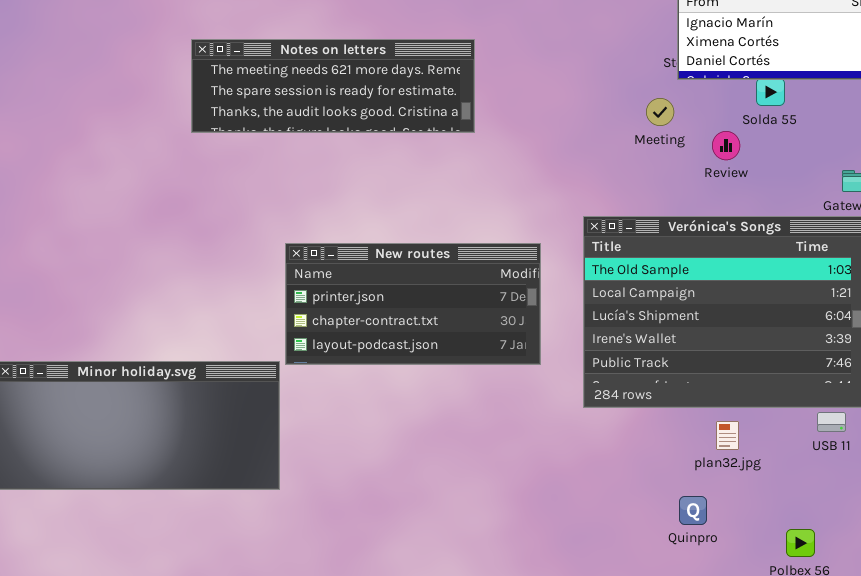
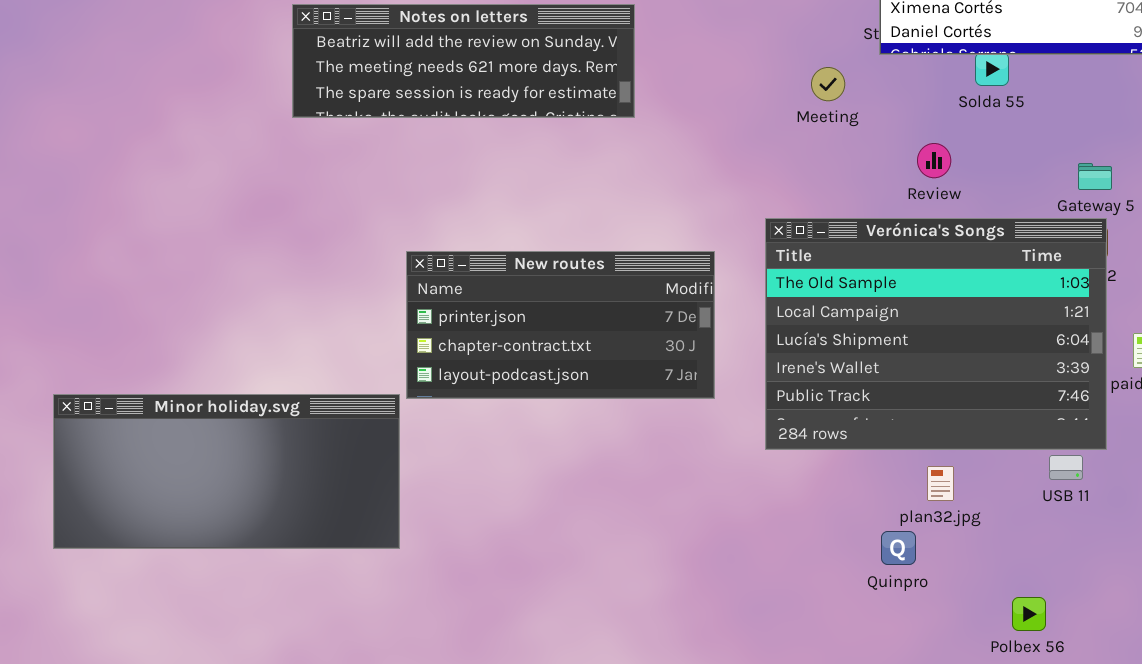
Notes on letters: [191,39,475,133] -> [292,4,635,118], scrolled up 1 row
Meeting: [646,98,674,126] -> [811,67,845,101], moved
Review: [712,131,740,160] -> [917,143,951,178], moved
Quinpro: [679,496,707,525] -> [881,531,916,565], moved

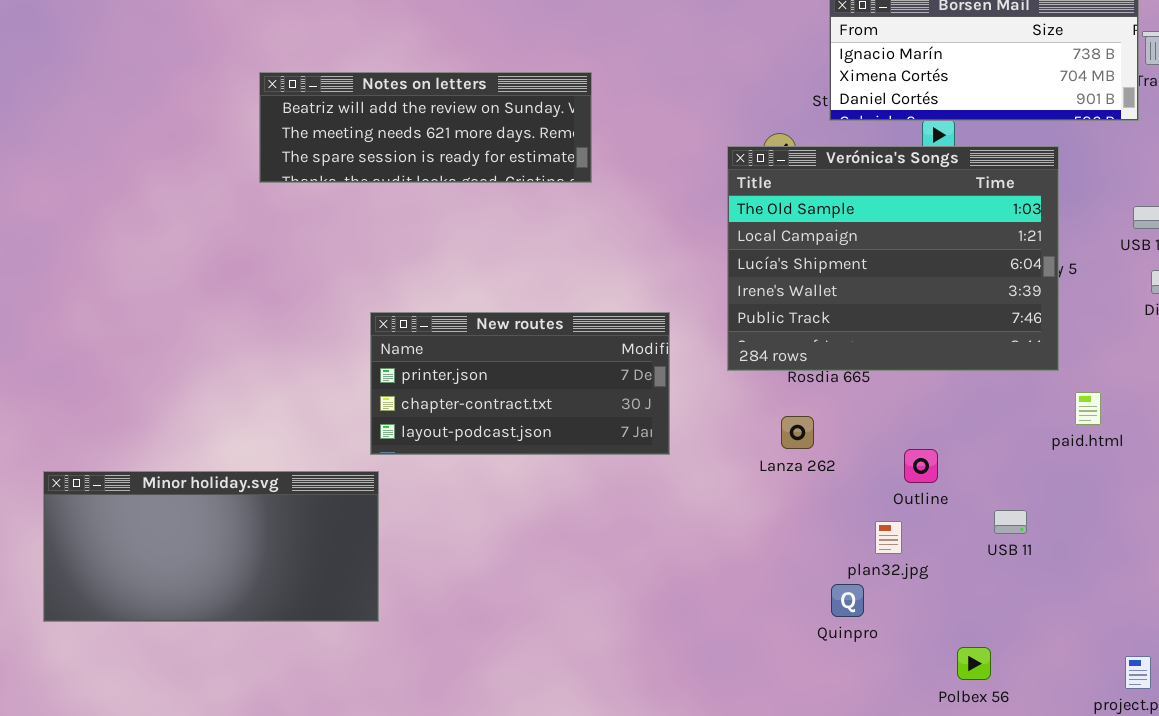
Verónica's Songs: [765,218,1107,450] -> [727,146,1059,371], moved
Minor holiday.svg: [53,394,400,549] -> [43,471,379,622], moved

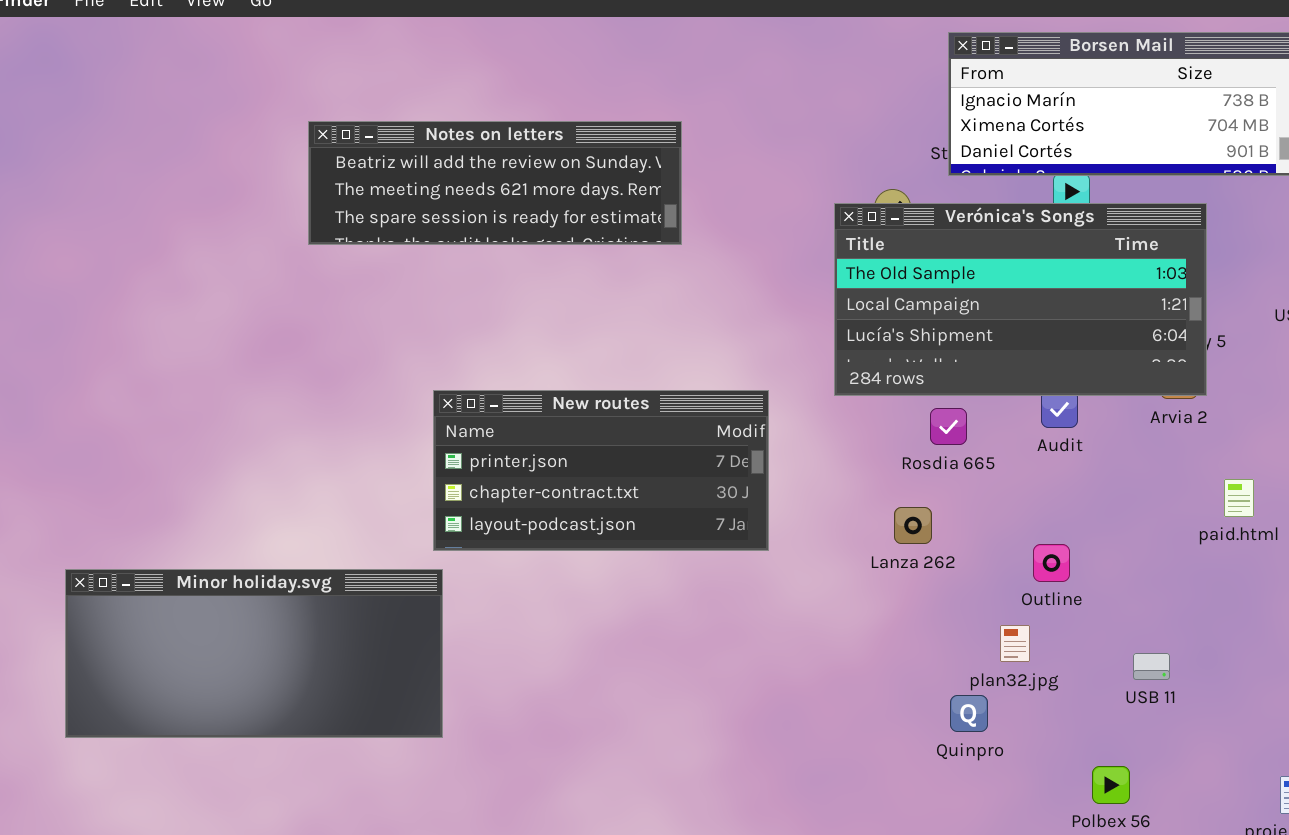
Verónica's Songs: [727,146,1059,371] -> [834,203,1207,396], resized
USB 11: [994,510,1027,534] -> [1133,653,1170,680], moved

